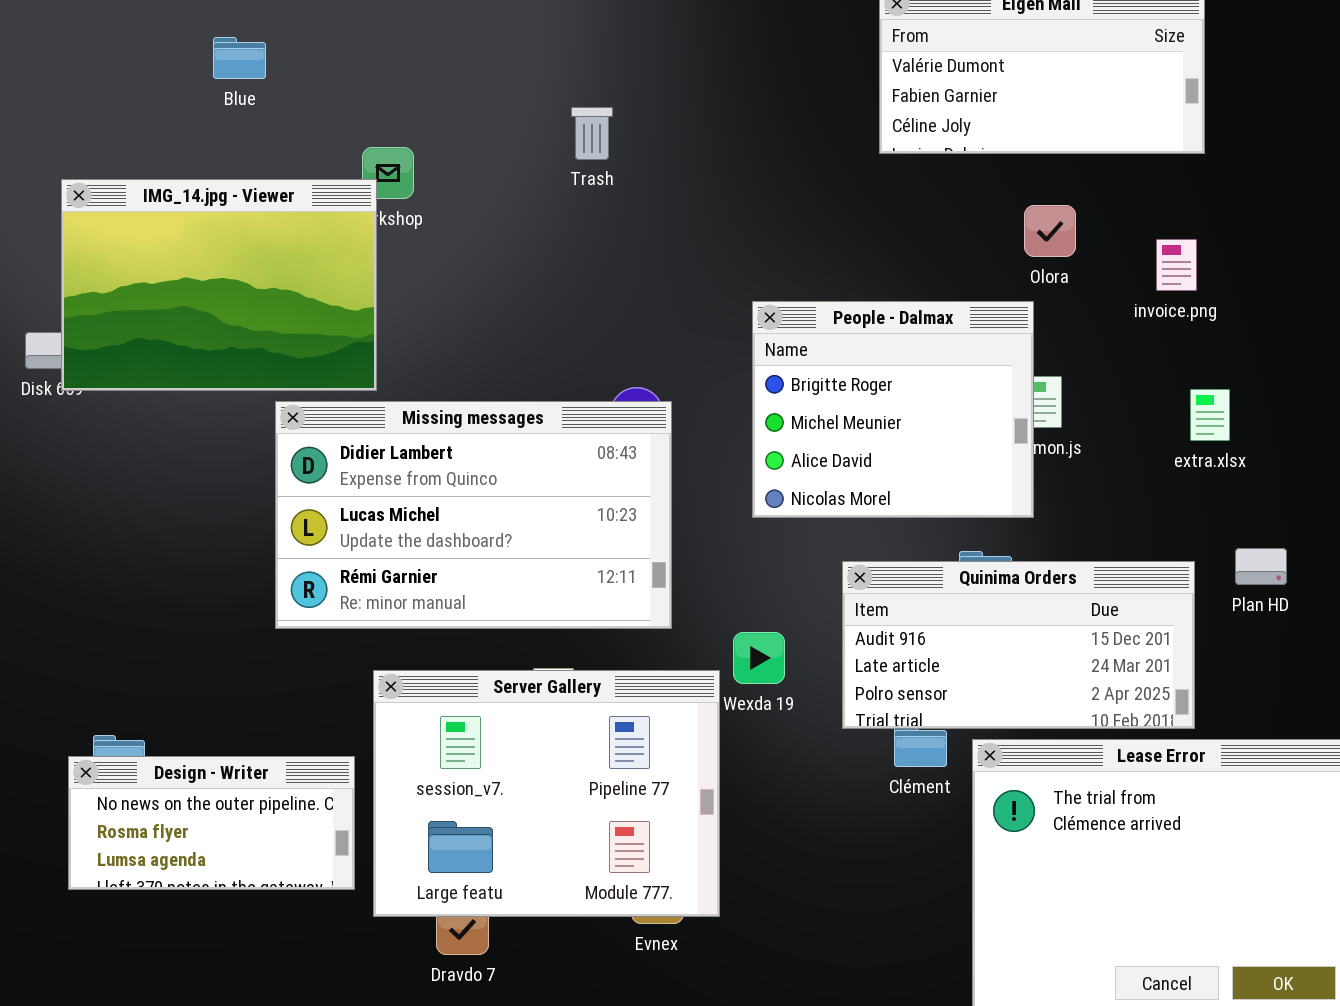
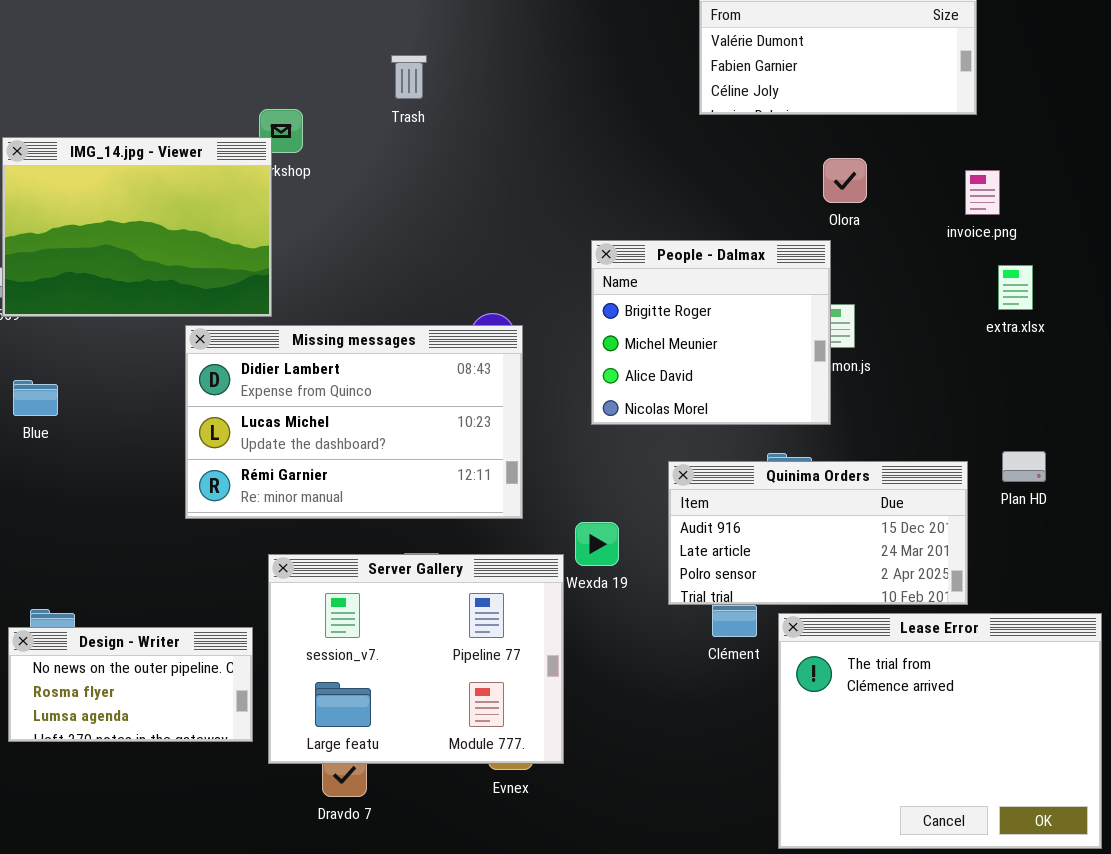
Blue: [213,37,266,79] -> [13,380,58,416], moved
Trash: [571,107,613,160] -> [391,55,427,99], moved
invoice.png: [1156,239,1197,291] -> [965,170,1000,215], moved
extra.xlsx: [1190,389,1230,441] -> [998,265,1033,310], moved

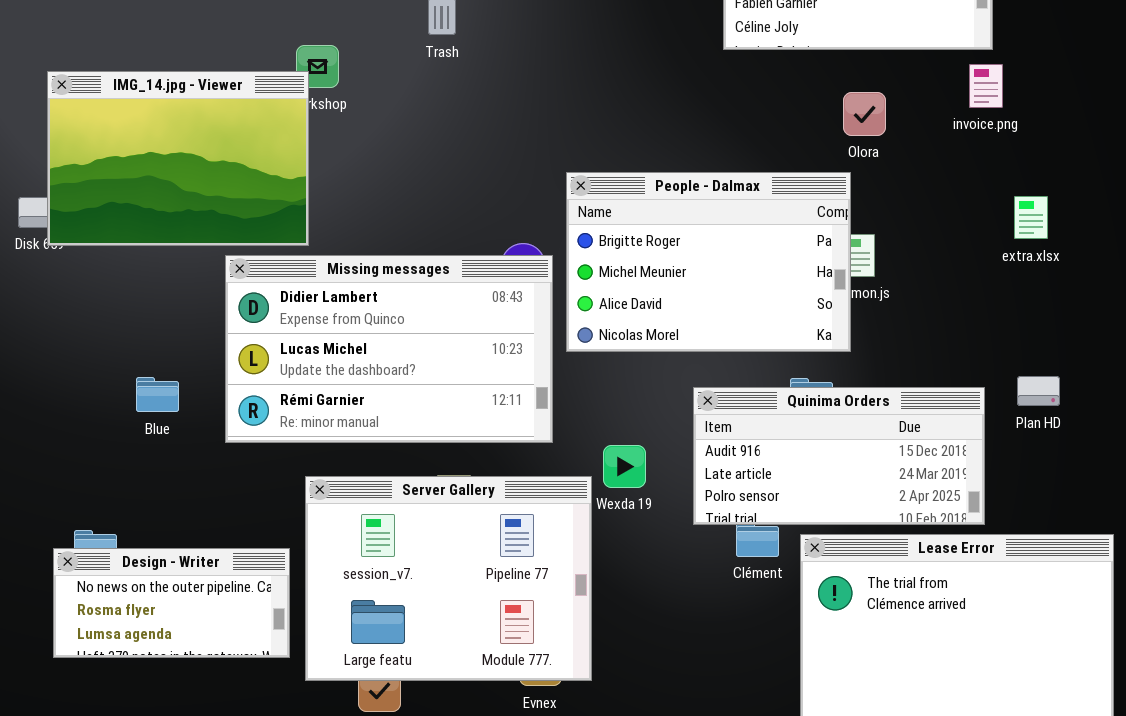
invoice.png: [965,170,1000,215] -> [969,64,1003,108], moved
People - Dalmax: [591,240,831,425] -> [566,172,851,352], resized
Blue: [13,380,58,416] -> [136,377,179,412], moved

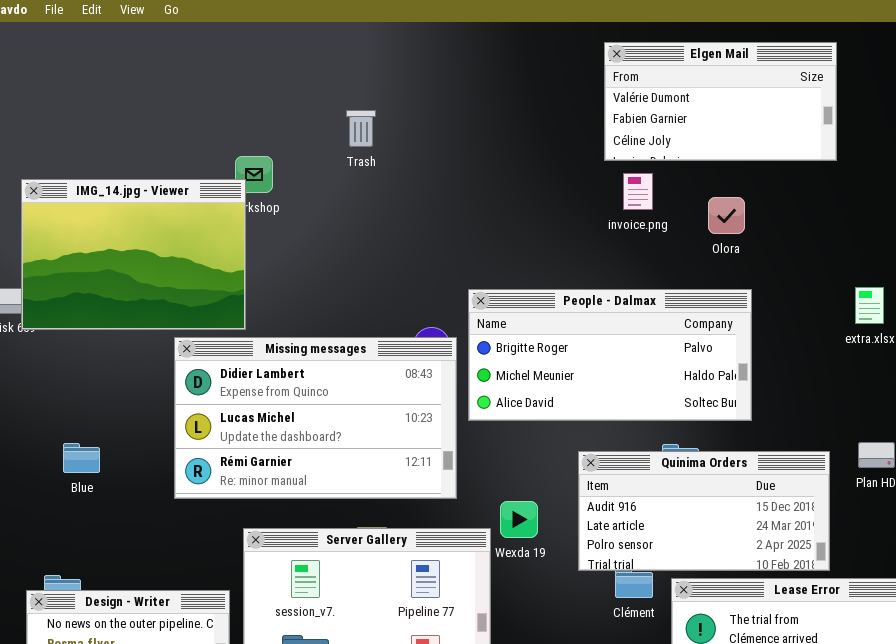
invoice.png: [969,64,1003,108] -> [623,173,653,210], moved
People - Dalmax: [566,172,851,352] -> [468,289,752,421], resized
Blue: [136,377,179,412] -> [63,443,100,473], moved

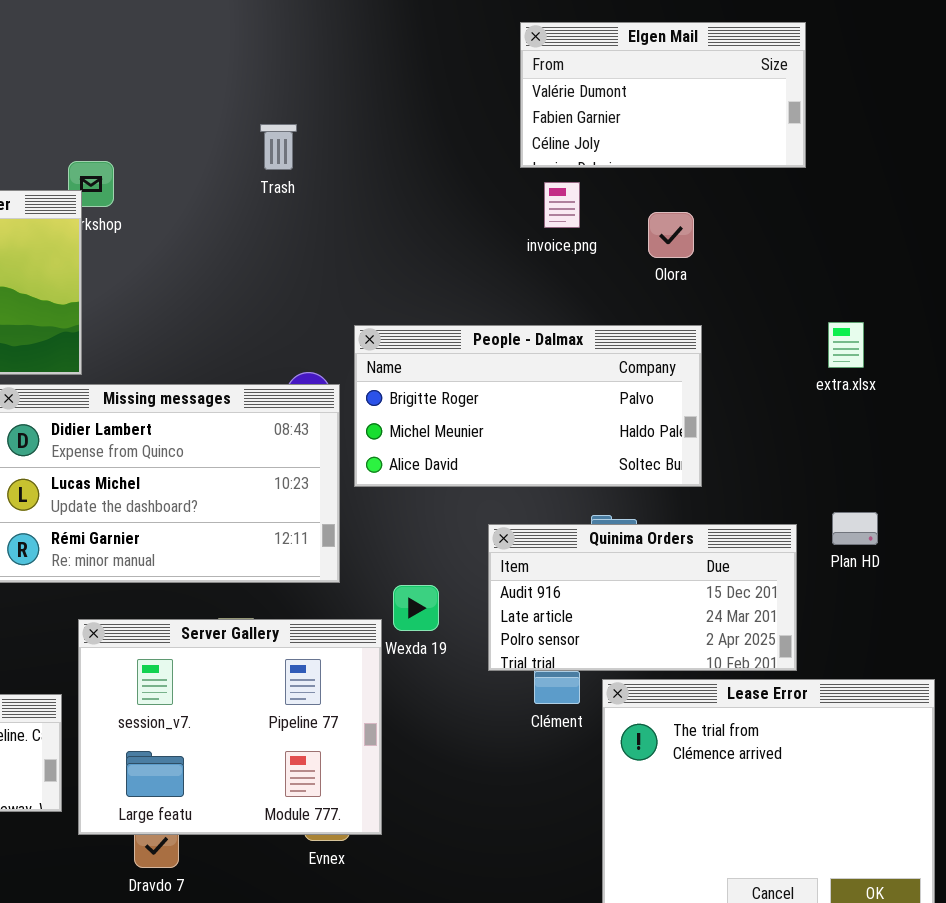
Trash: [346,110,376,147] -> [260,124,297,170], moved

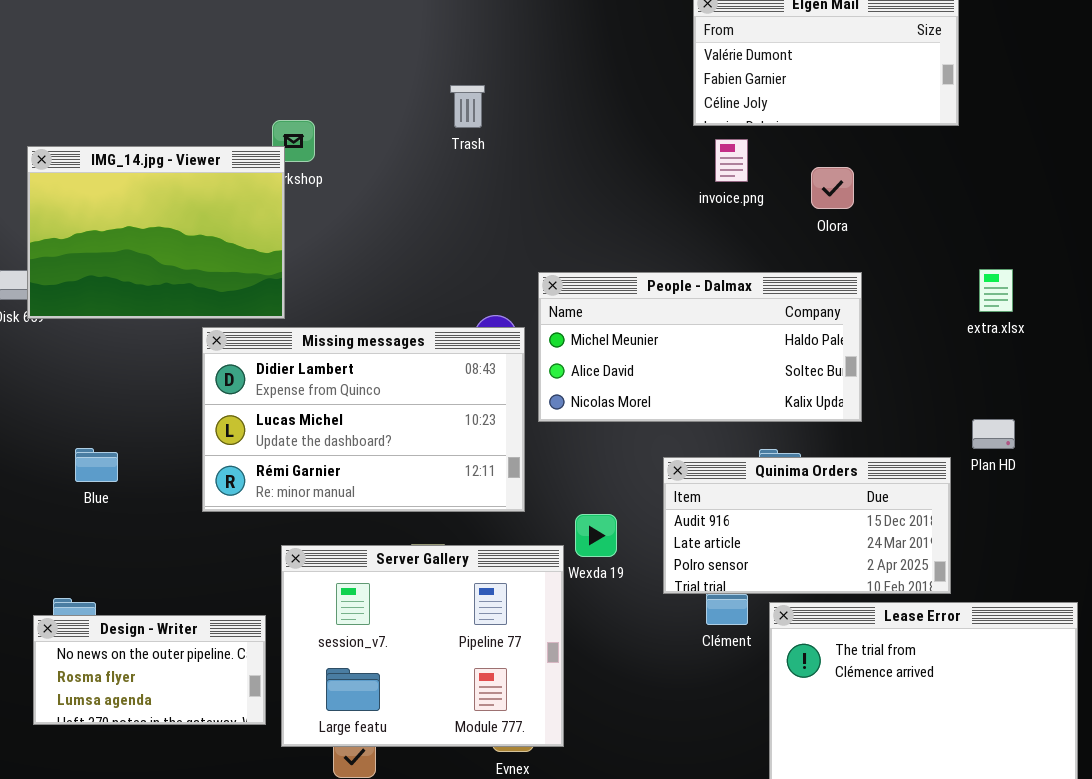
People - Dalmax: [354,325,702,487] -> [538,272,862,422], scrolled down 1 row
Plan HD: [832,512,878,545] -> [972,419,1015,449], moved

